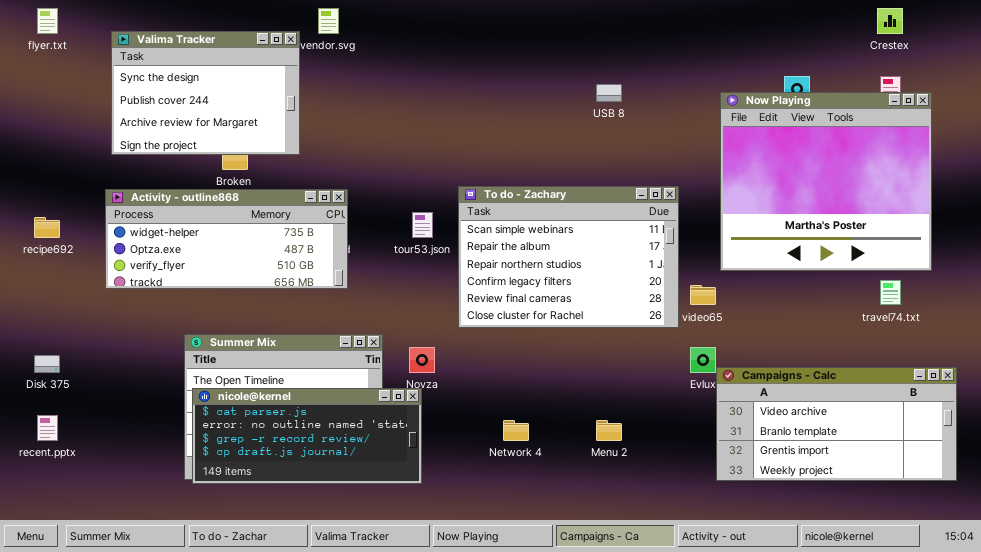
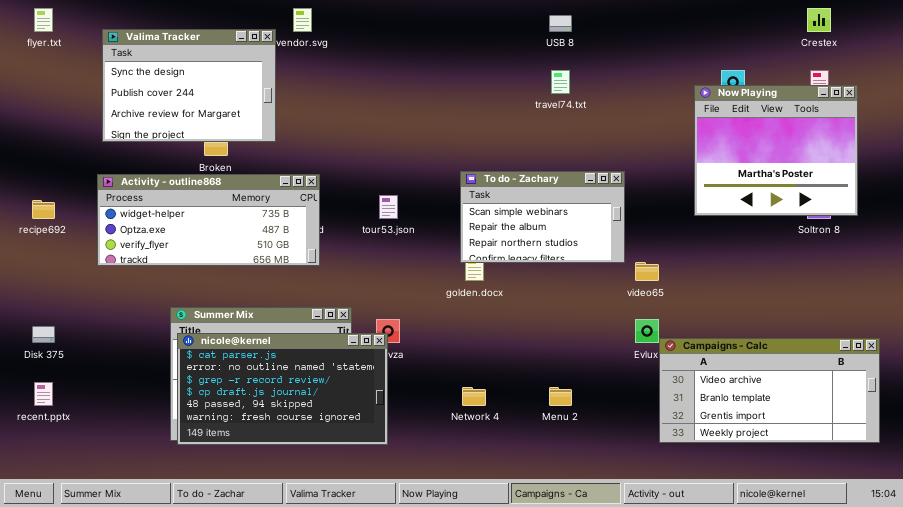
USB 8: [596,84,622,102] -> [549,15,572,32], moved
Now Playing: [720,92,932,271] -> [694,85,858,216], resized
To do - Zachary: [458,186,679,328] -> [460,171,625,263], resized
travel74.txt: [880,280,901,305] -> [551,70,570,94], moved
nicole@kernel: [192,388,422,484] -> [177,333,388,445], resized

